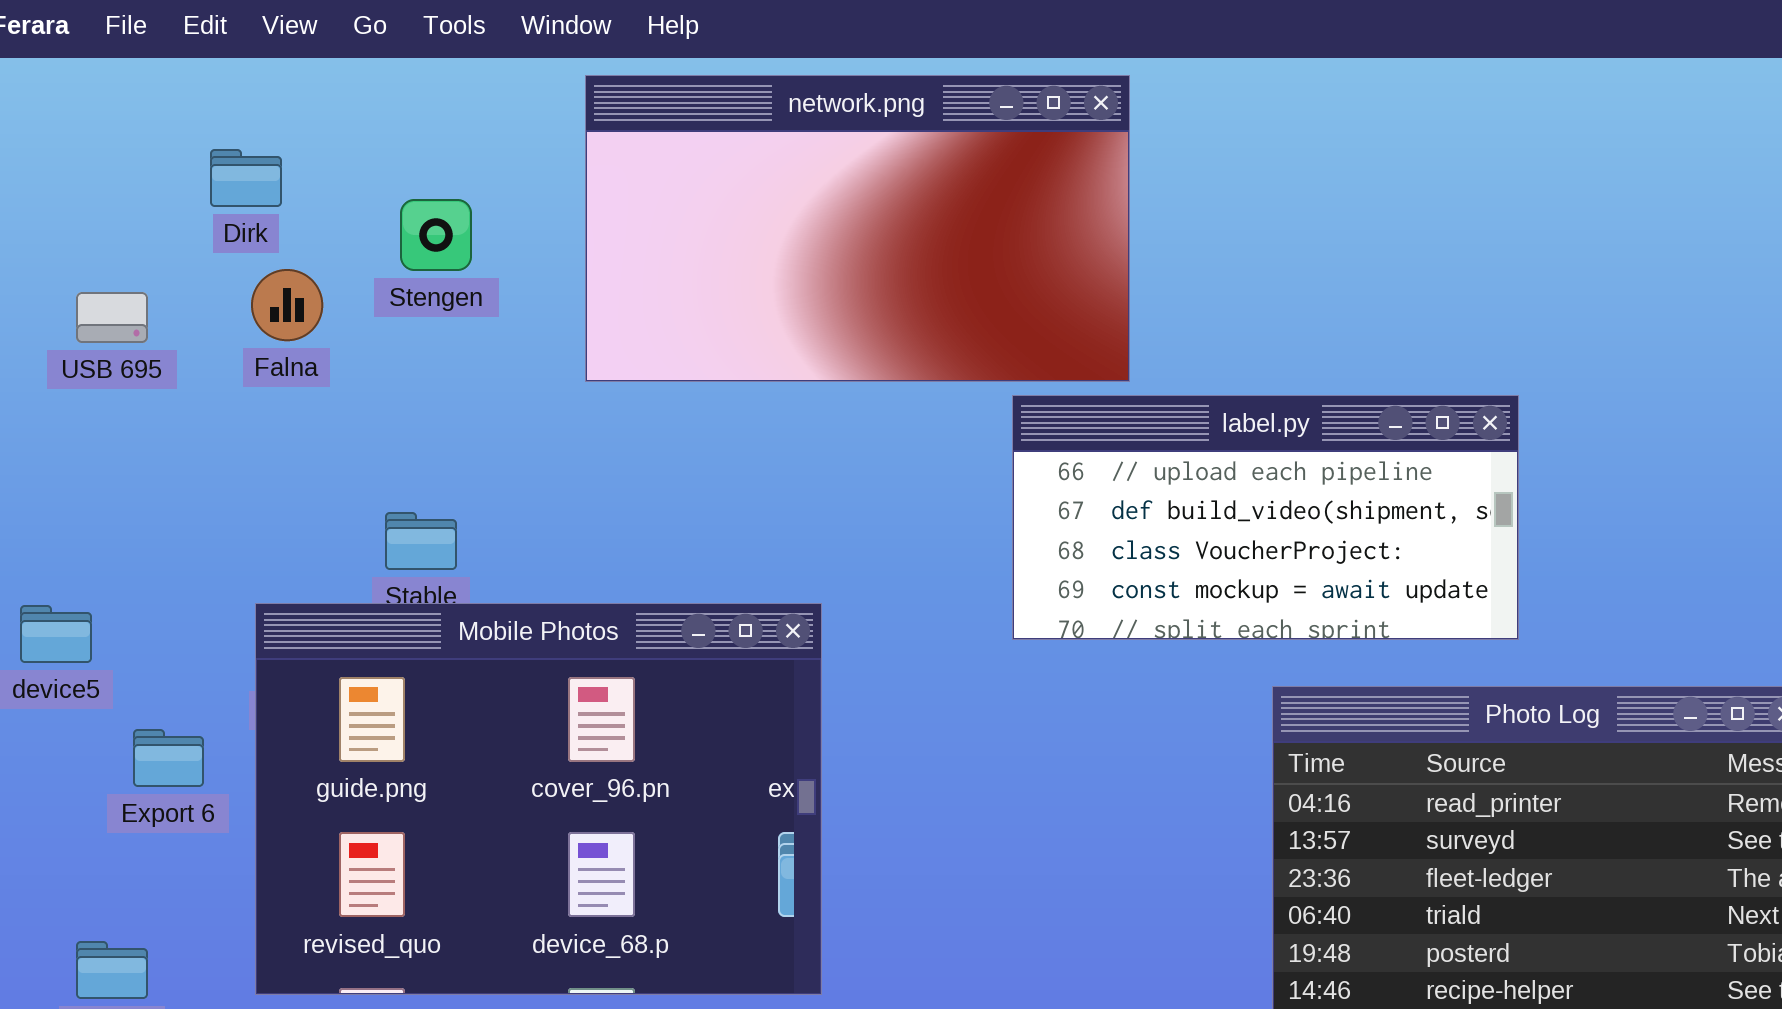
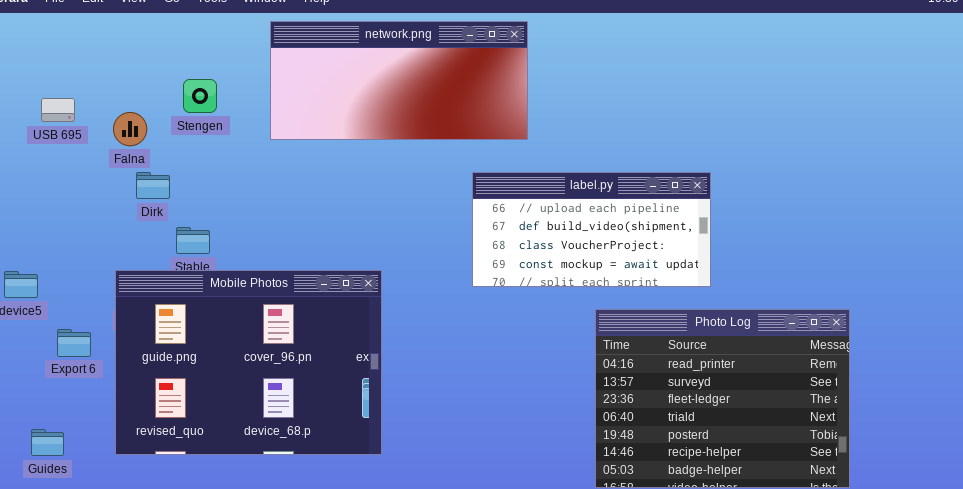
network.png: [585,75,1130,382] -> [270,21,528,140], resized
Dirk: [210,149,282,207] -> [136,172,170,199], moved
USB 695: [76,292,148,343] -> [41,98,75,122], moved

